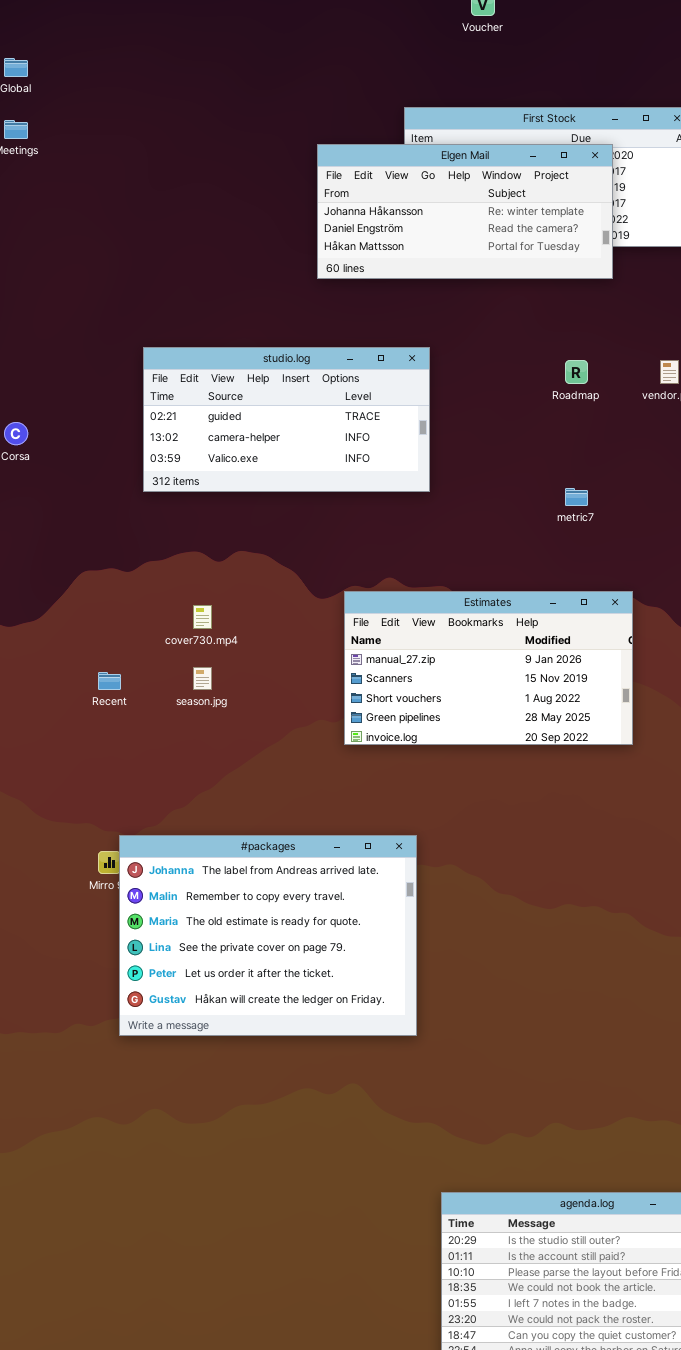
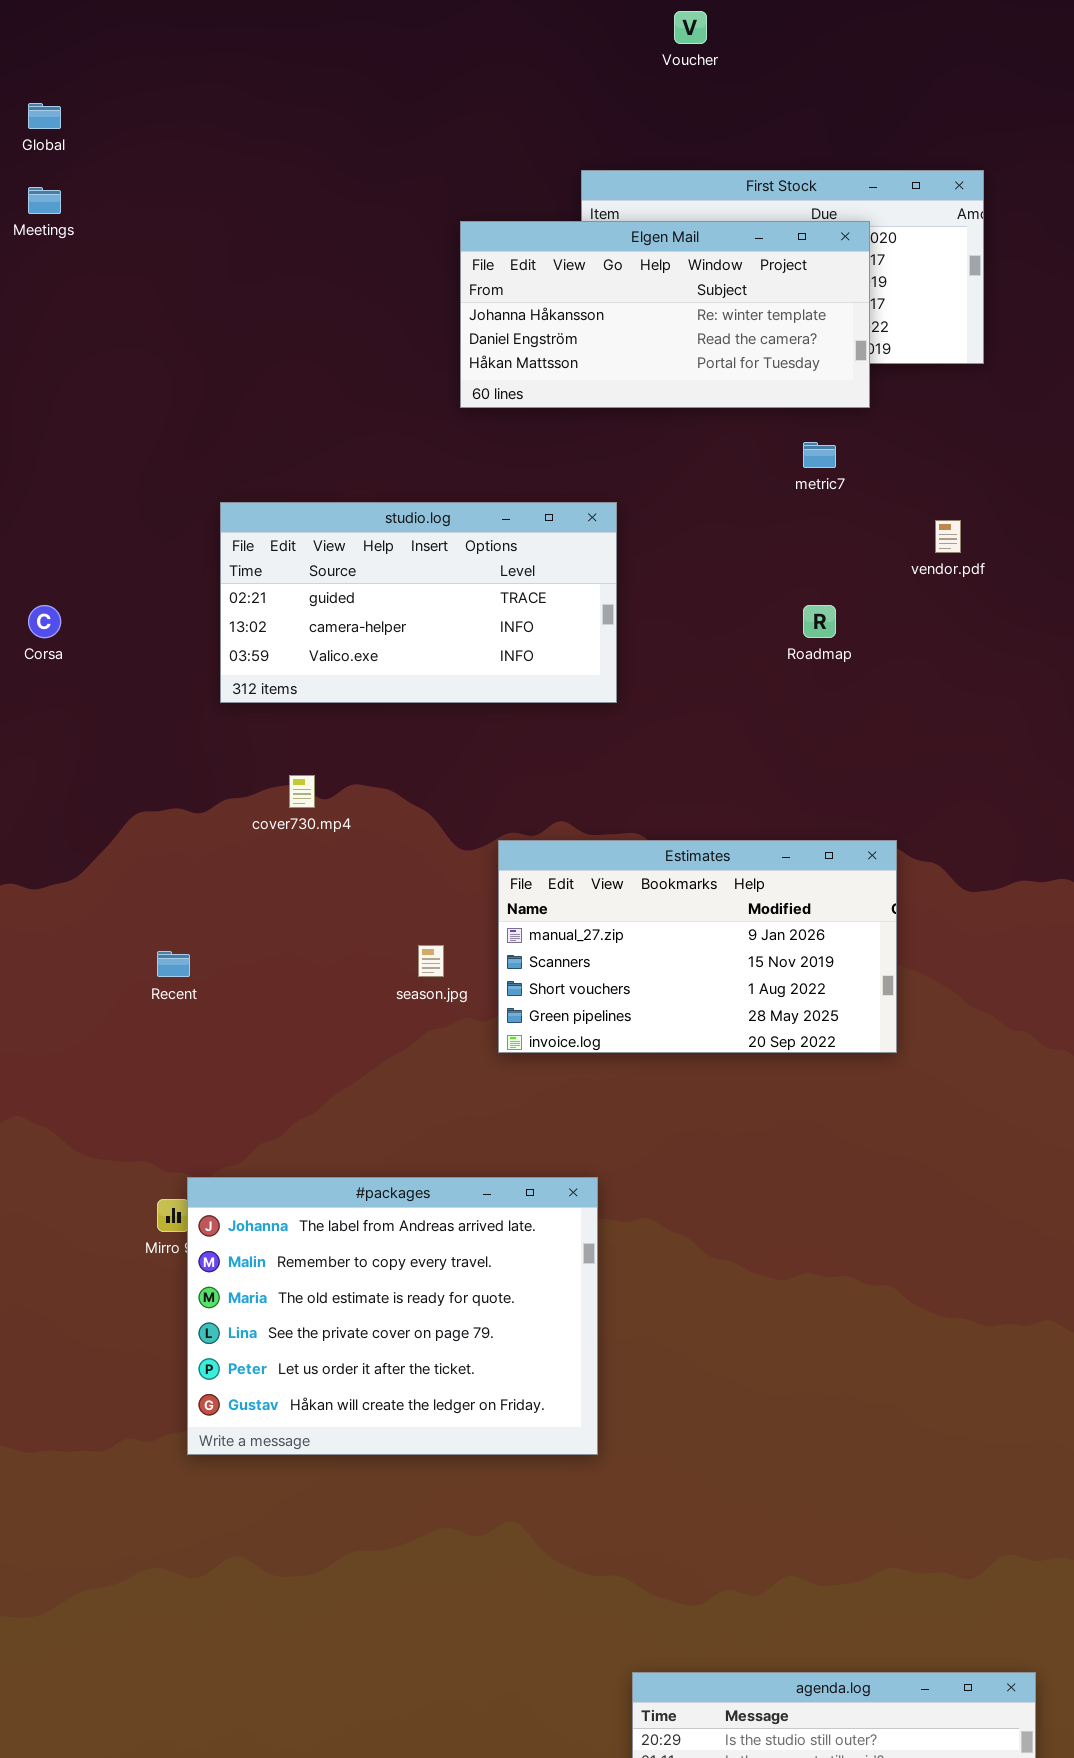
Roadmap: [565,360,588,384] -> [803,605,836,638], moved
metric7: [565,488,588,506] -> [803,442,836,468], moved
cover730.mp4: [193,605,212,629] -> [289,775,315,808], moved
season.jpg: [193,667,212,690] -> [418,945,444,977], moved

